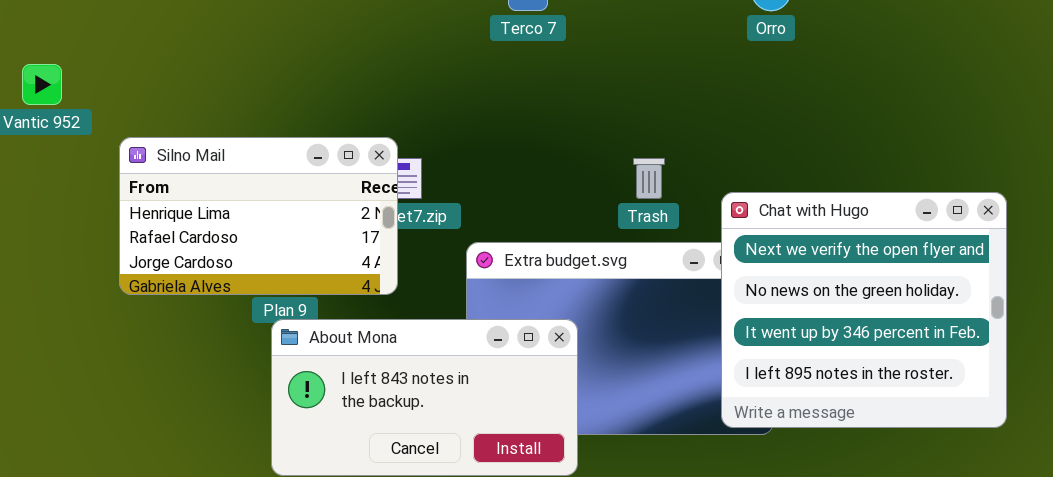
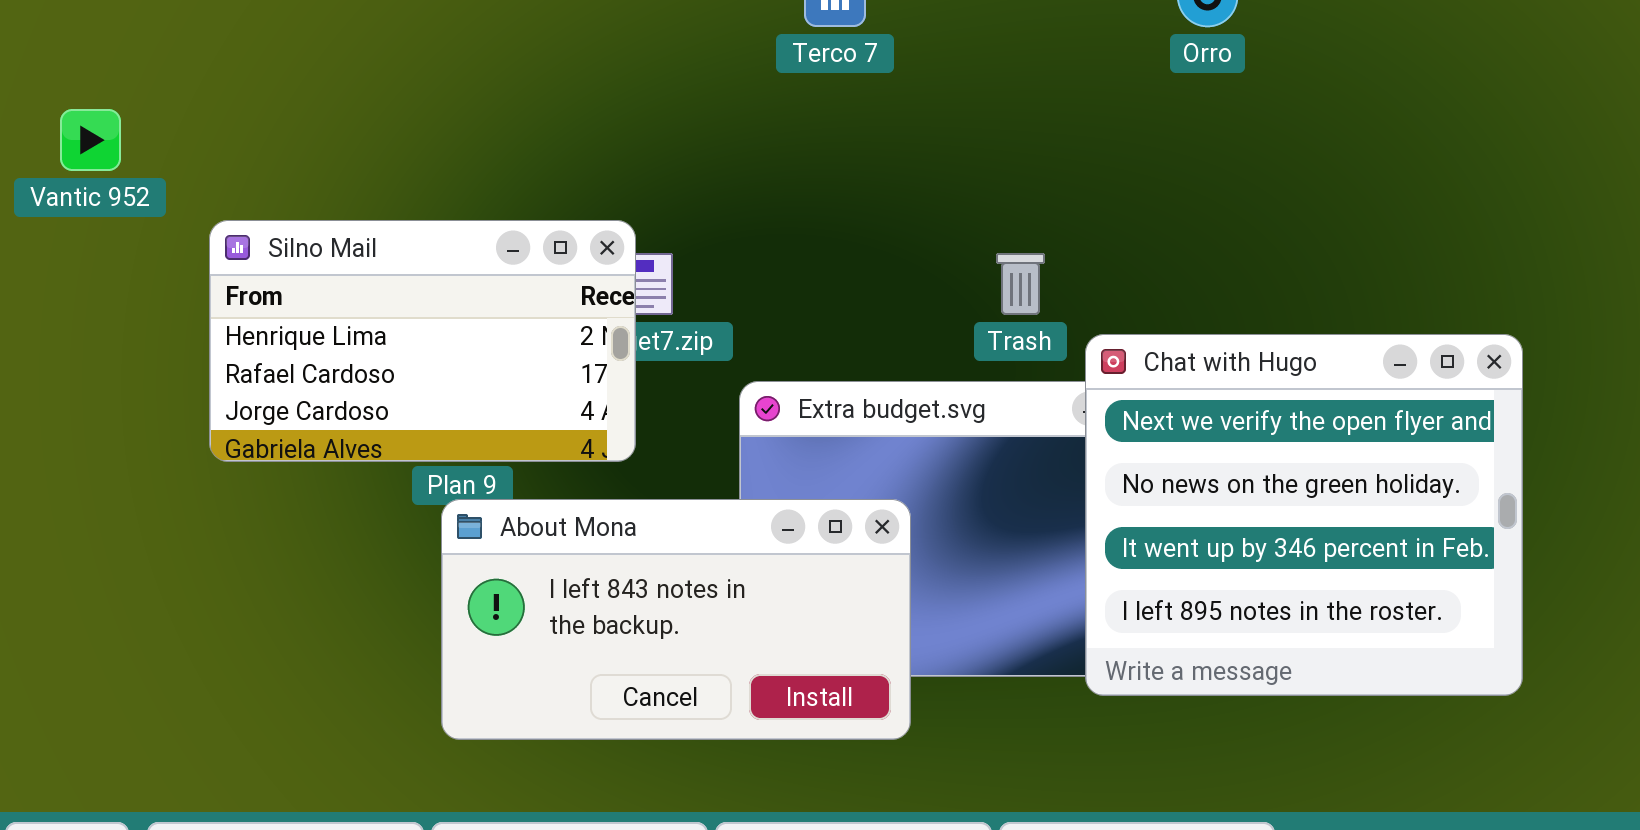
Chat with Hugo: [721,192,1007,428] -> [1085,334,1523,696], moved

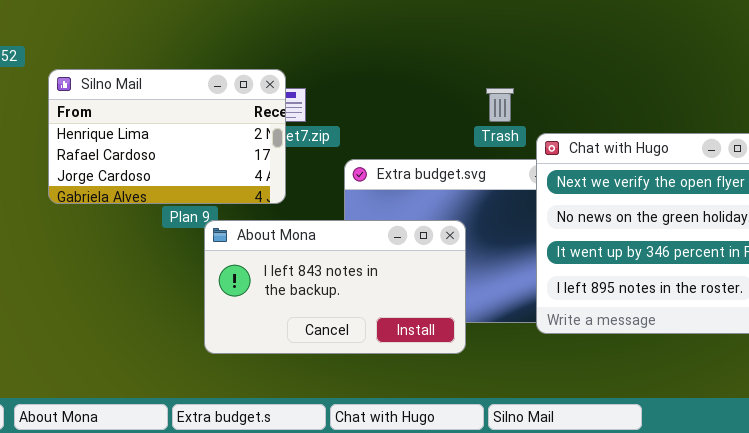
About Mona: [441,499,911,740] -> [204,220,466,354], moved

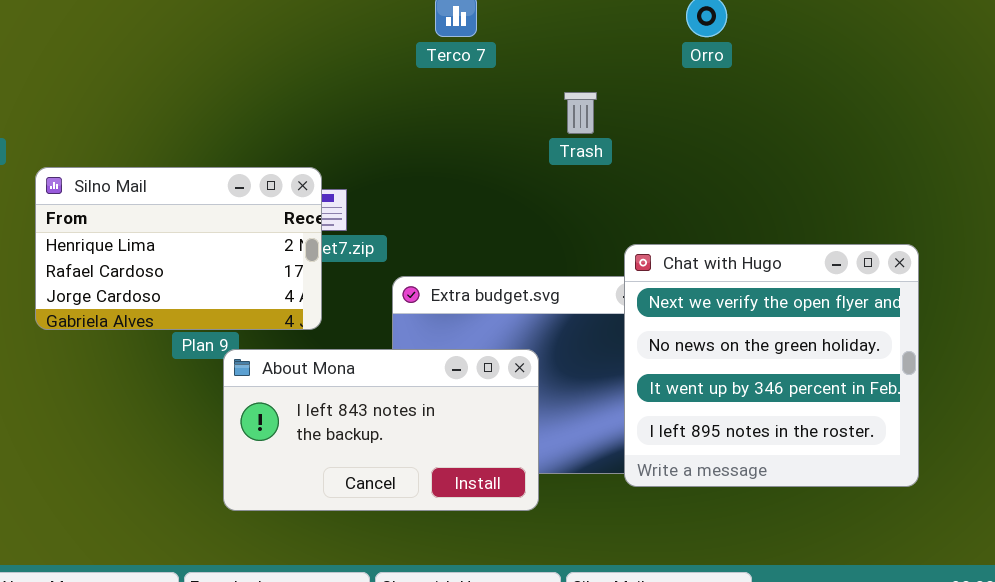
Trash: [486,88,514,122] -> [564,92,597,134], moved

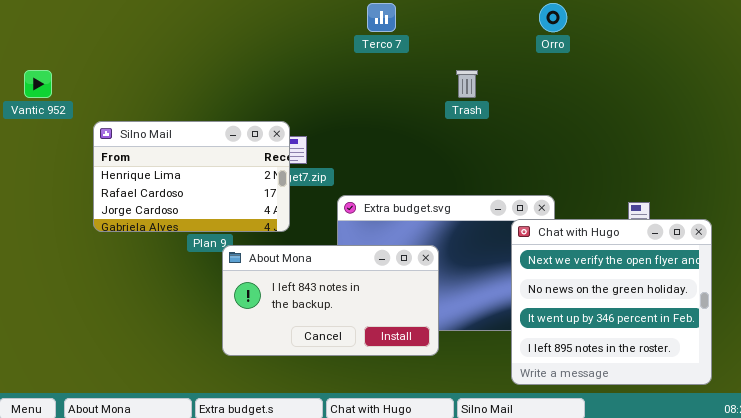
Chat with Hugo: [624,244,919,487] -> [511,219,712,385], moved

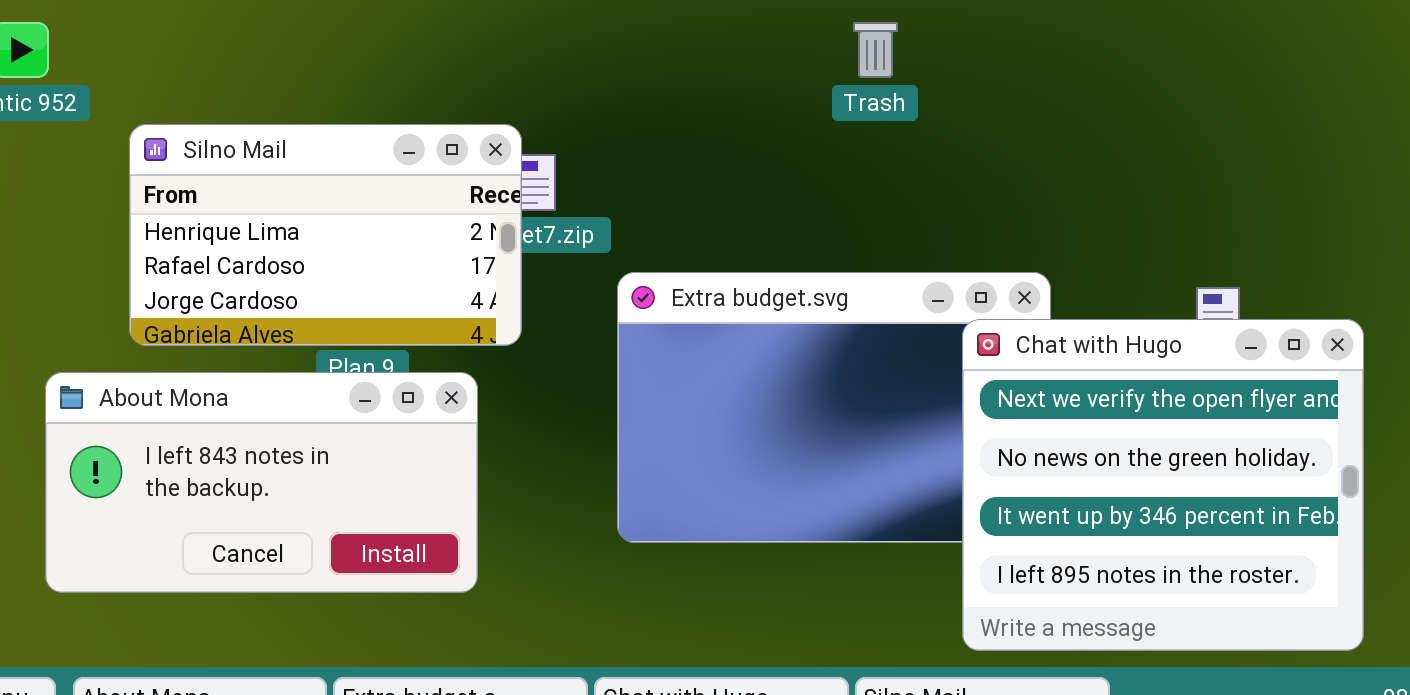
About Mona: [222,245,439,356] -> [45,372,478,593], moved

